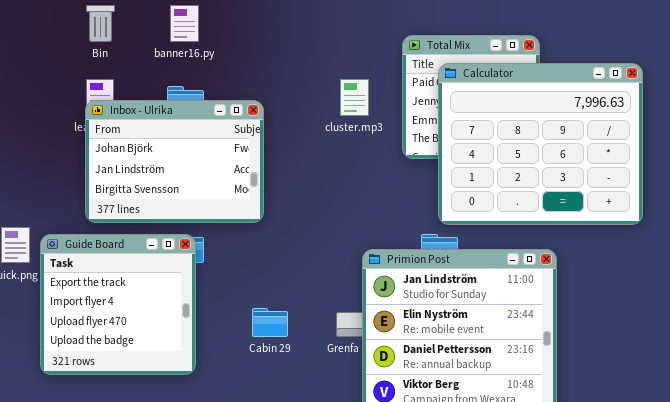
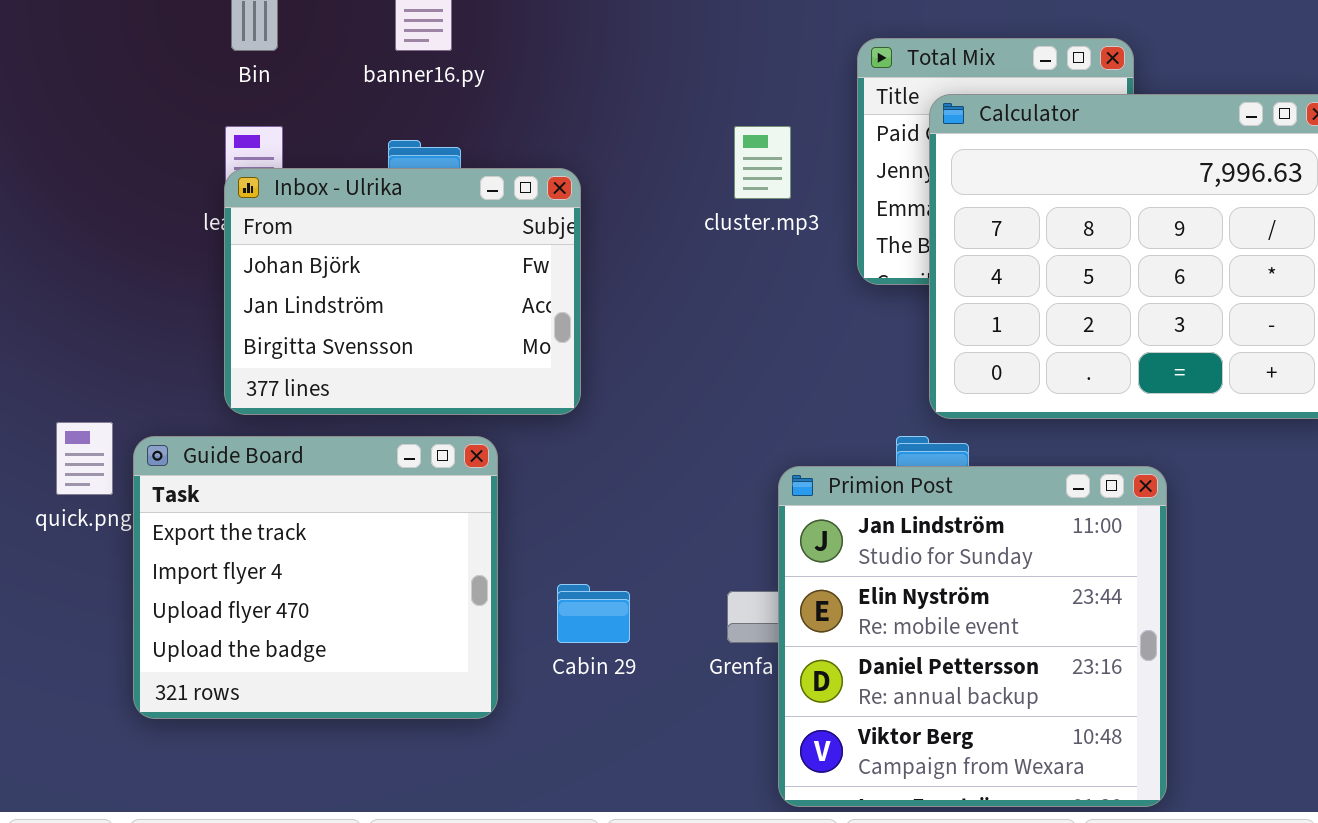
Guide Board: [40,234,196,375] -> [133,436,498,719], resized

